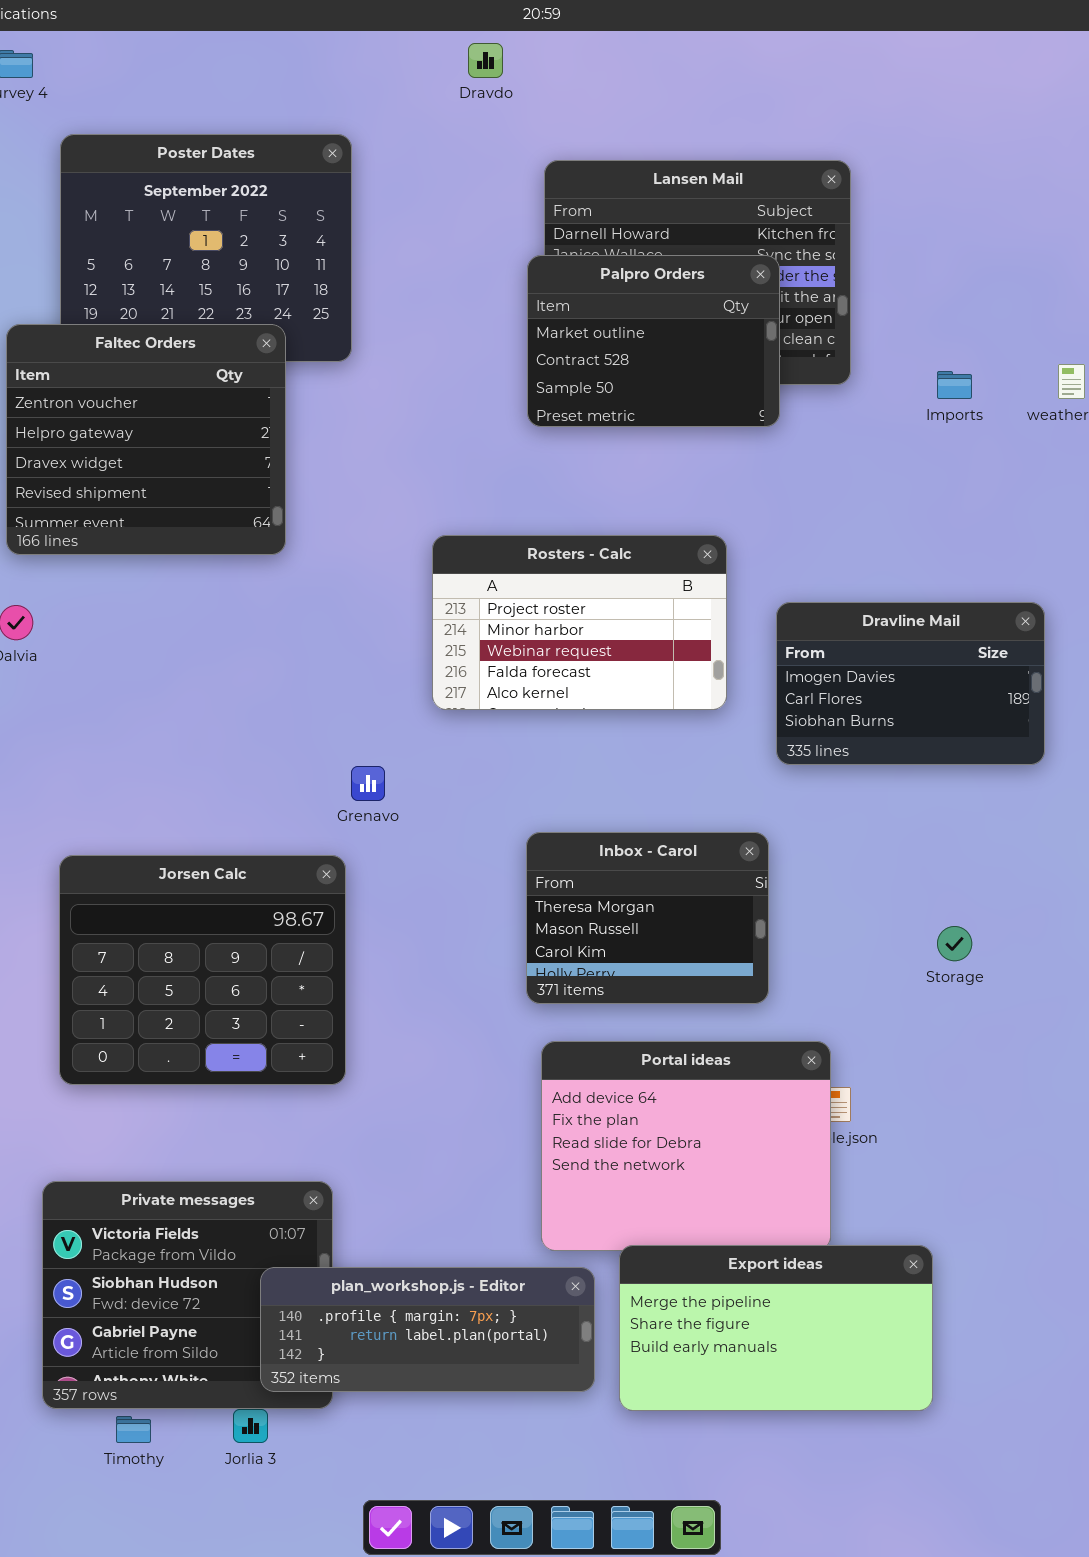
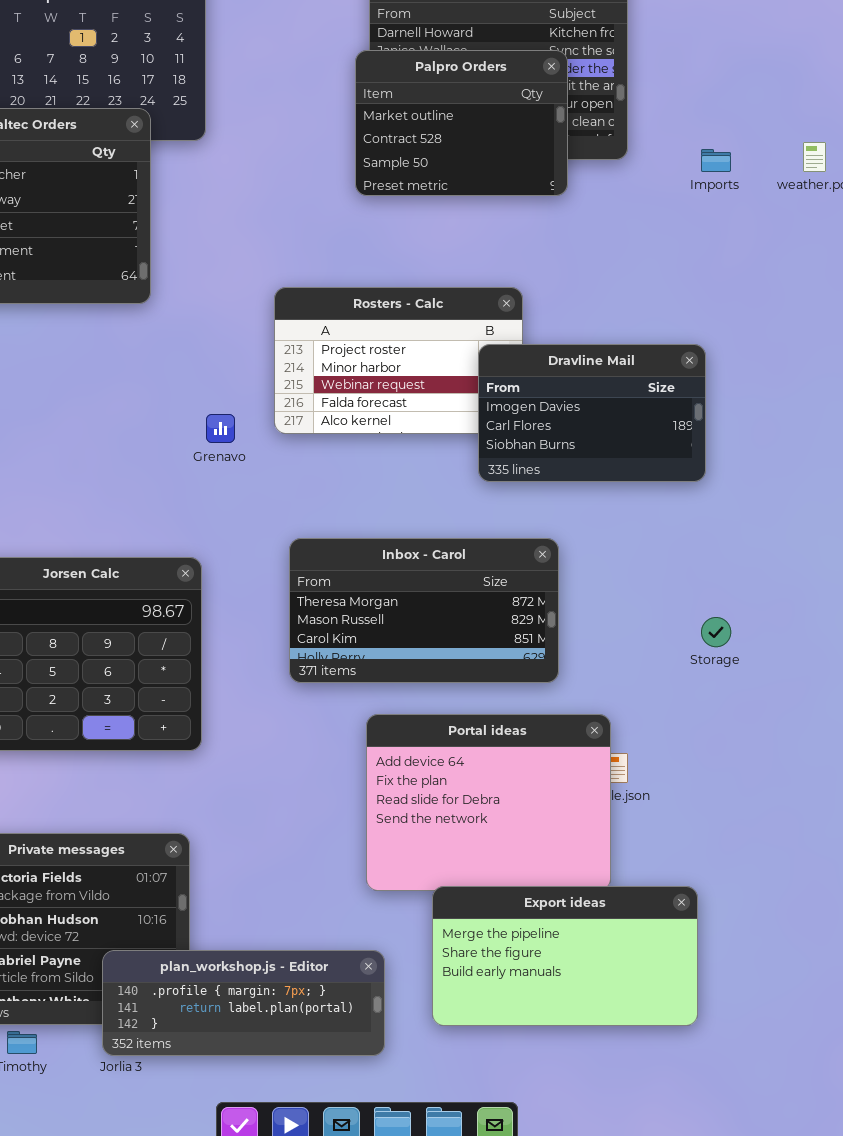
Dravline Mail: [776,602,1045,765] -> [478,344,706,482], moved
Grenavo: [351,766,385,801] -> [206,414,235,443], moved
Inbox - Carol: [526,832,769,1004] -> [289,538,559,683], resized
plan_workshop.js - Editor: [260,1267,595,1392] -> [102,950,385,1056], moved

